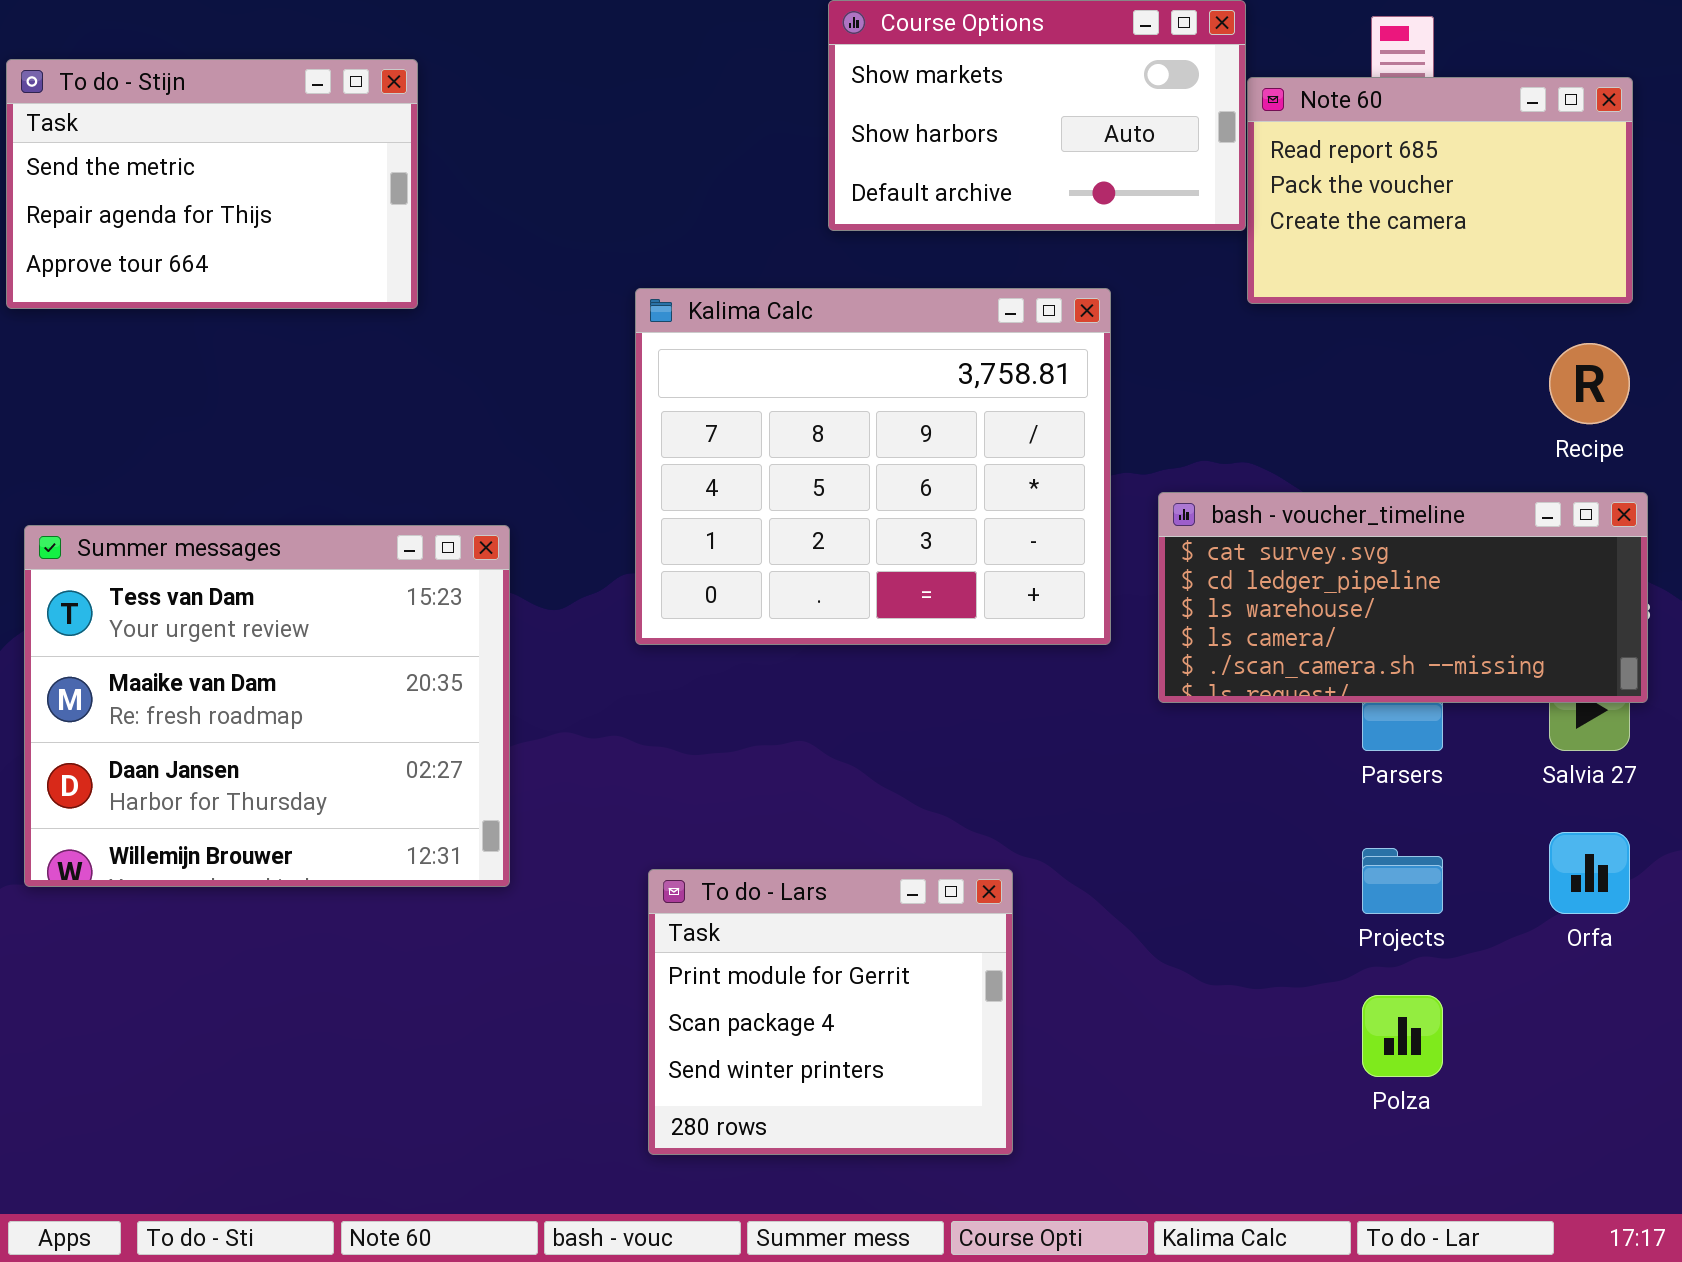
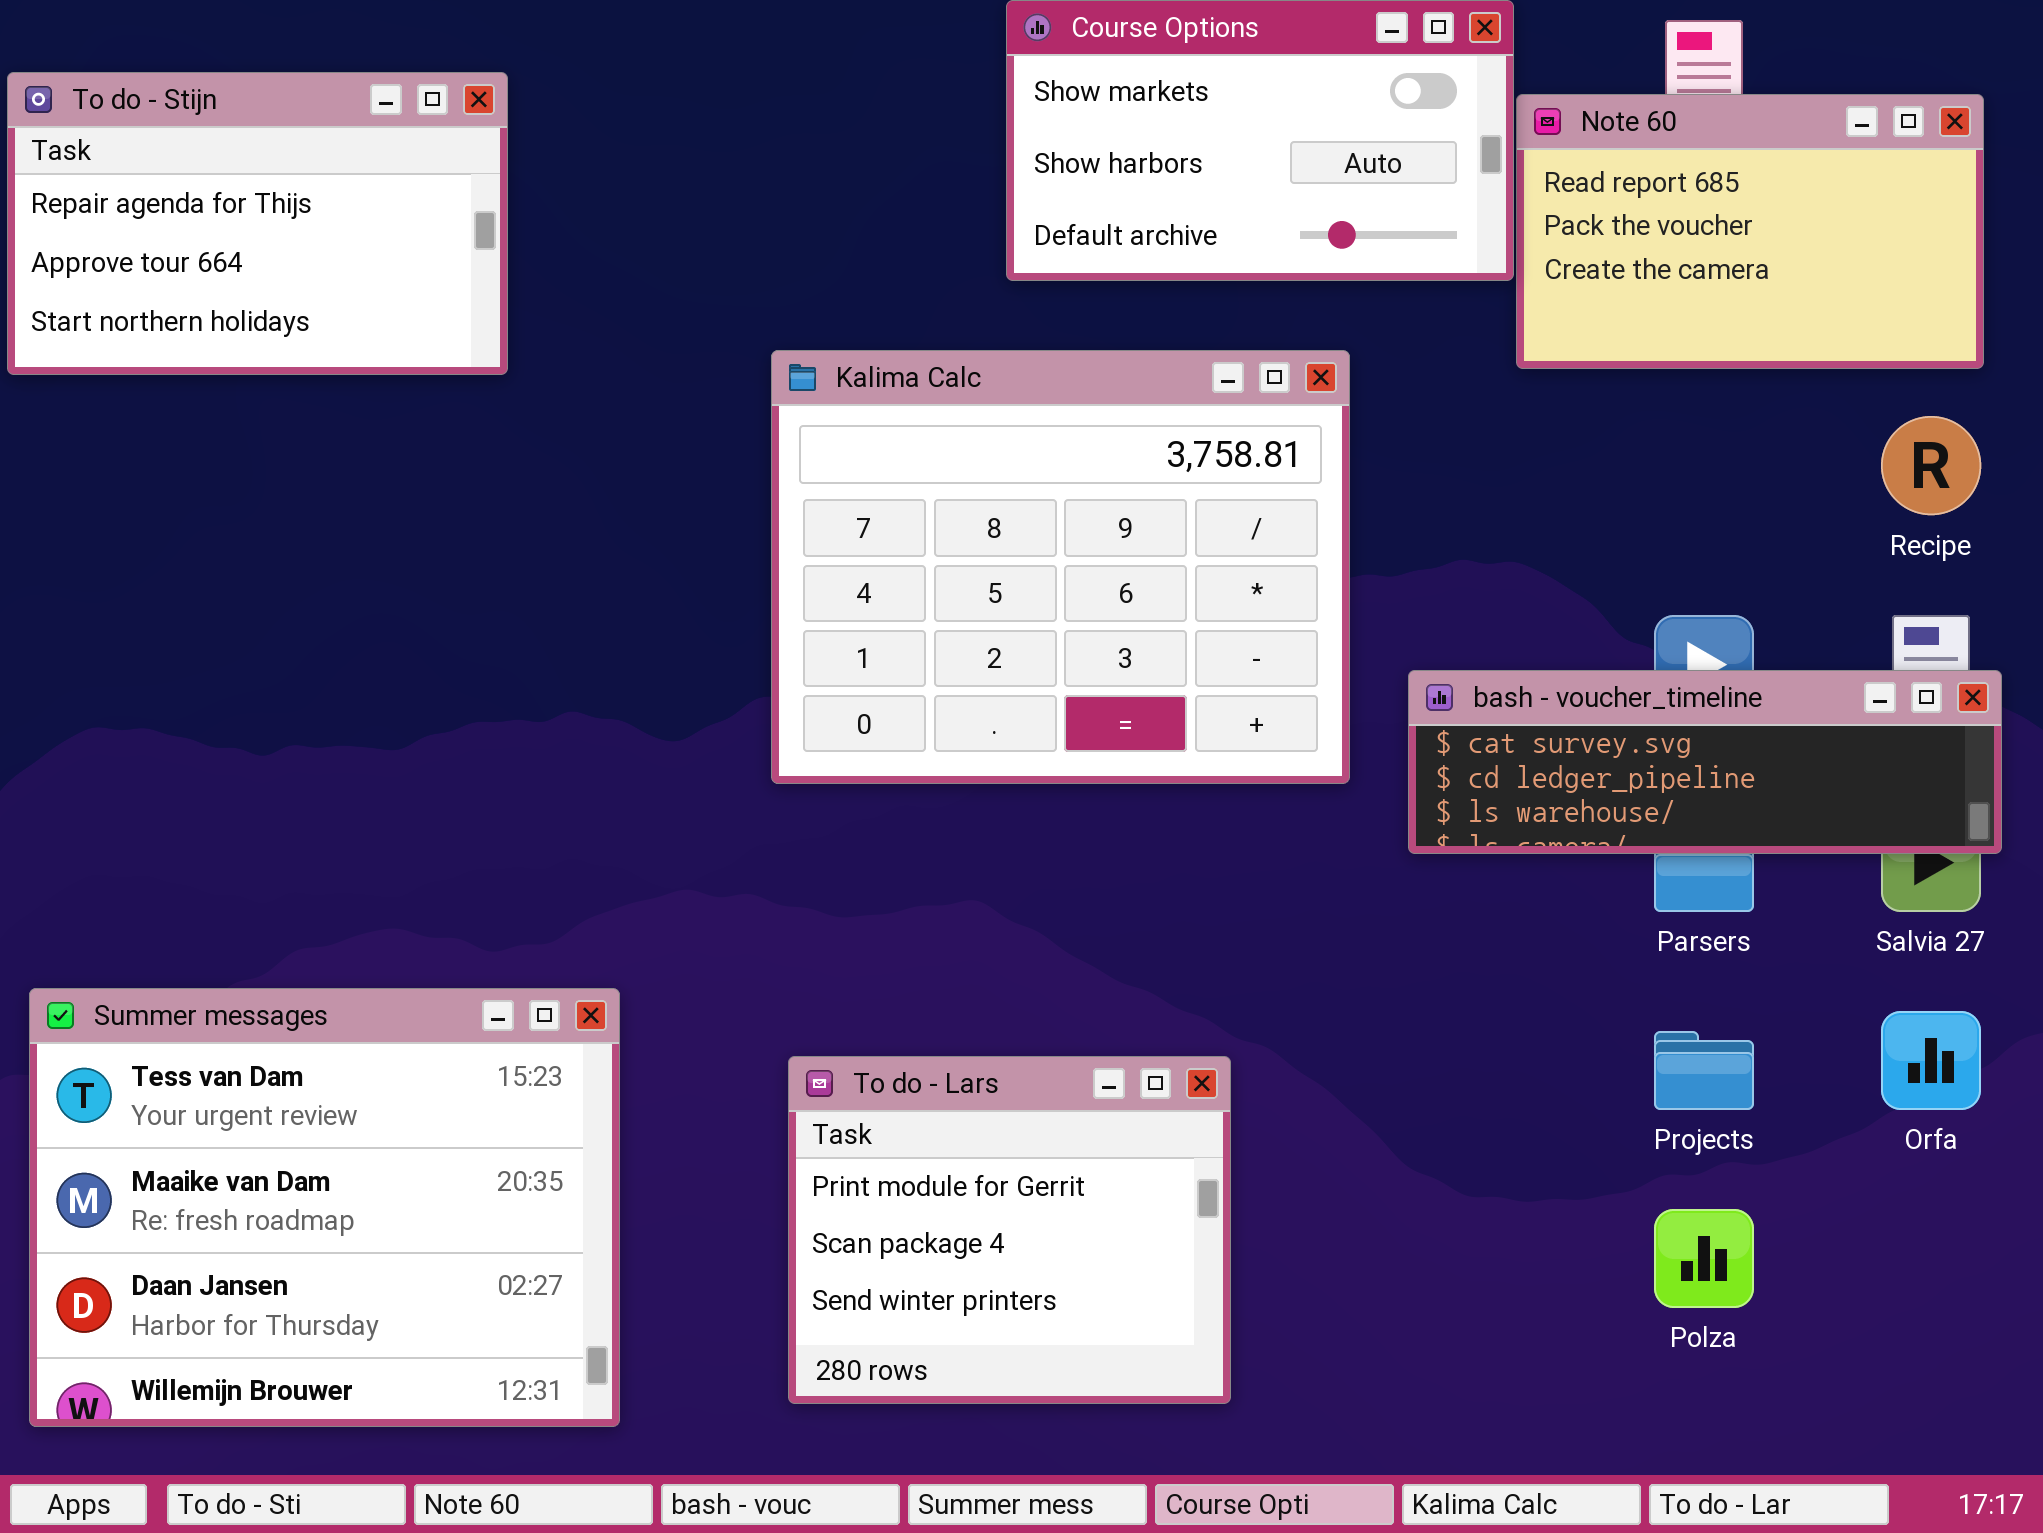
To do - Stijn: [6,59,418,309] -> [7,72,508,375], scrolled down 1 row
bash - voucher_timeline: [1158,492,1648,703] -> [1408,670,2002,854], resized
Summer messages: [24,525,510,887] -> [29,988,620,1427], moved

